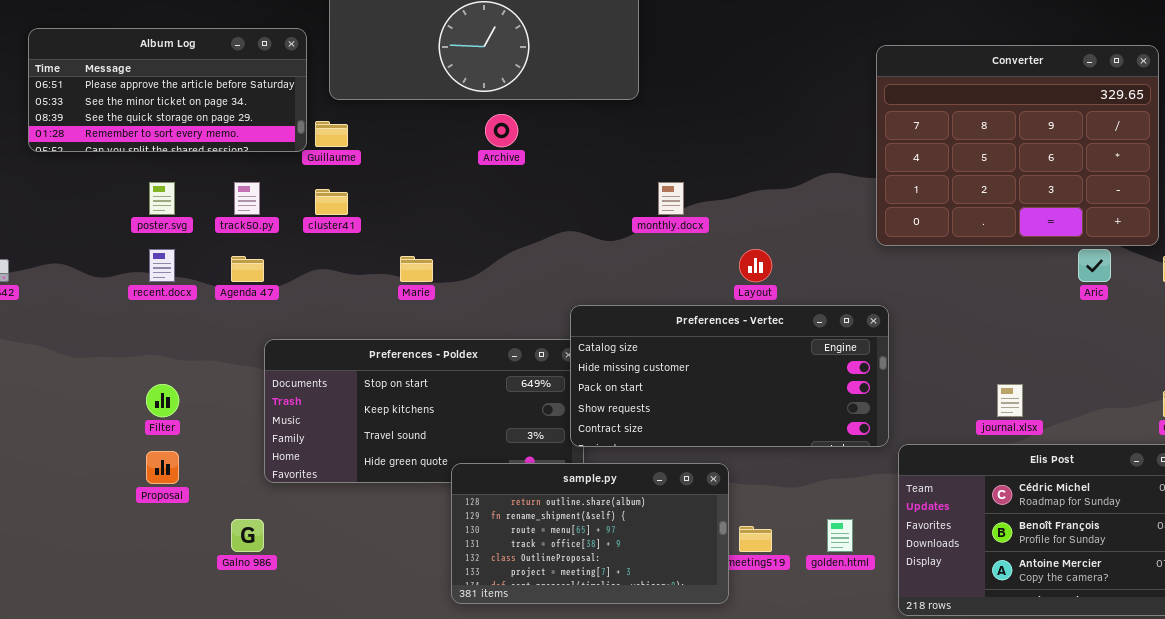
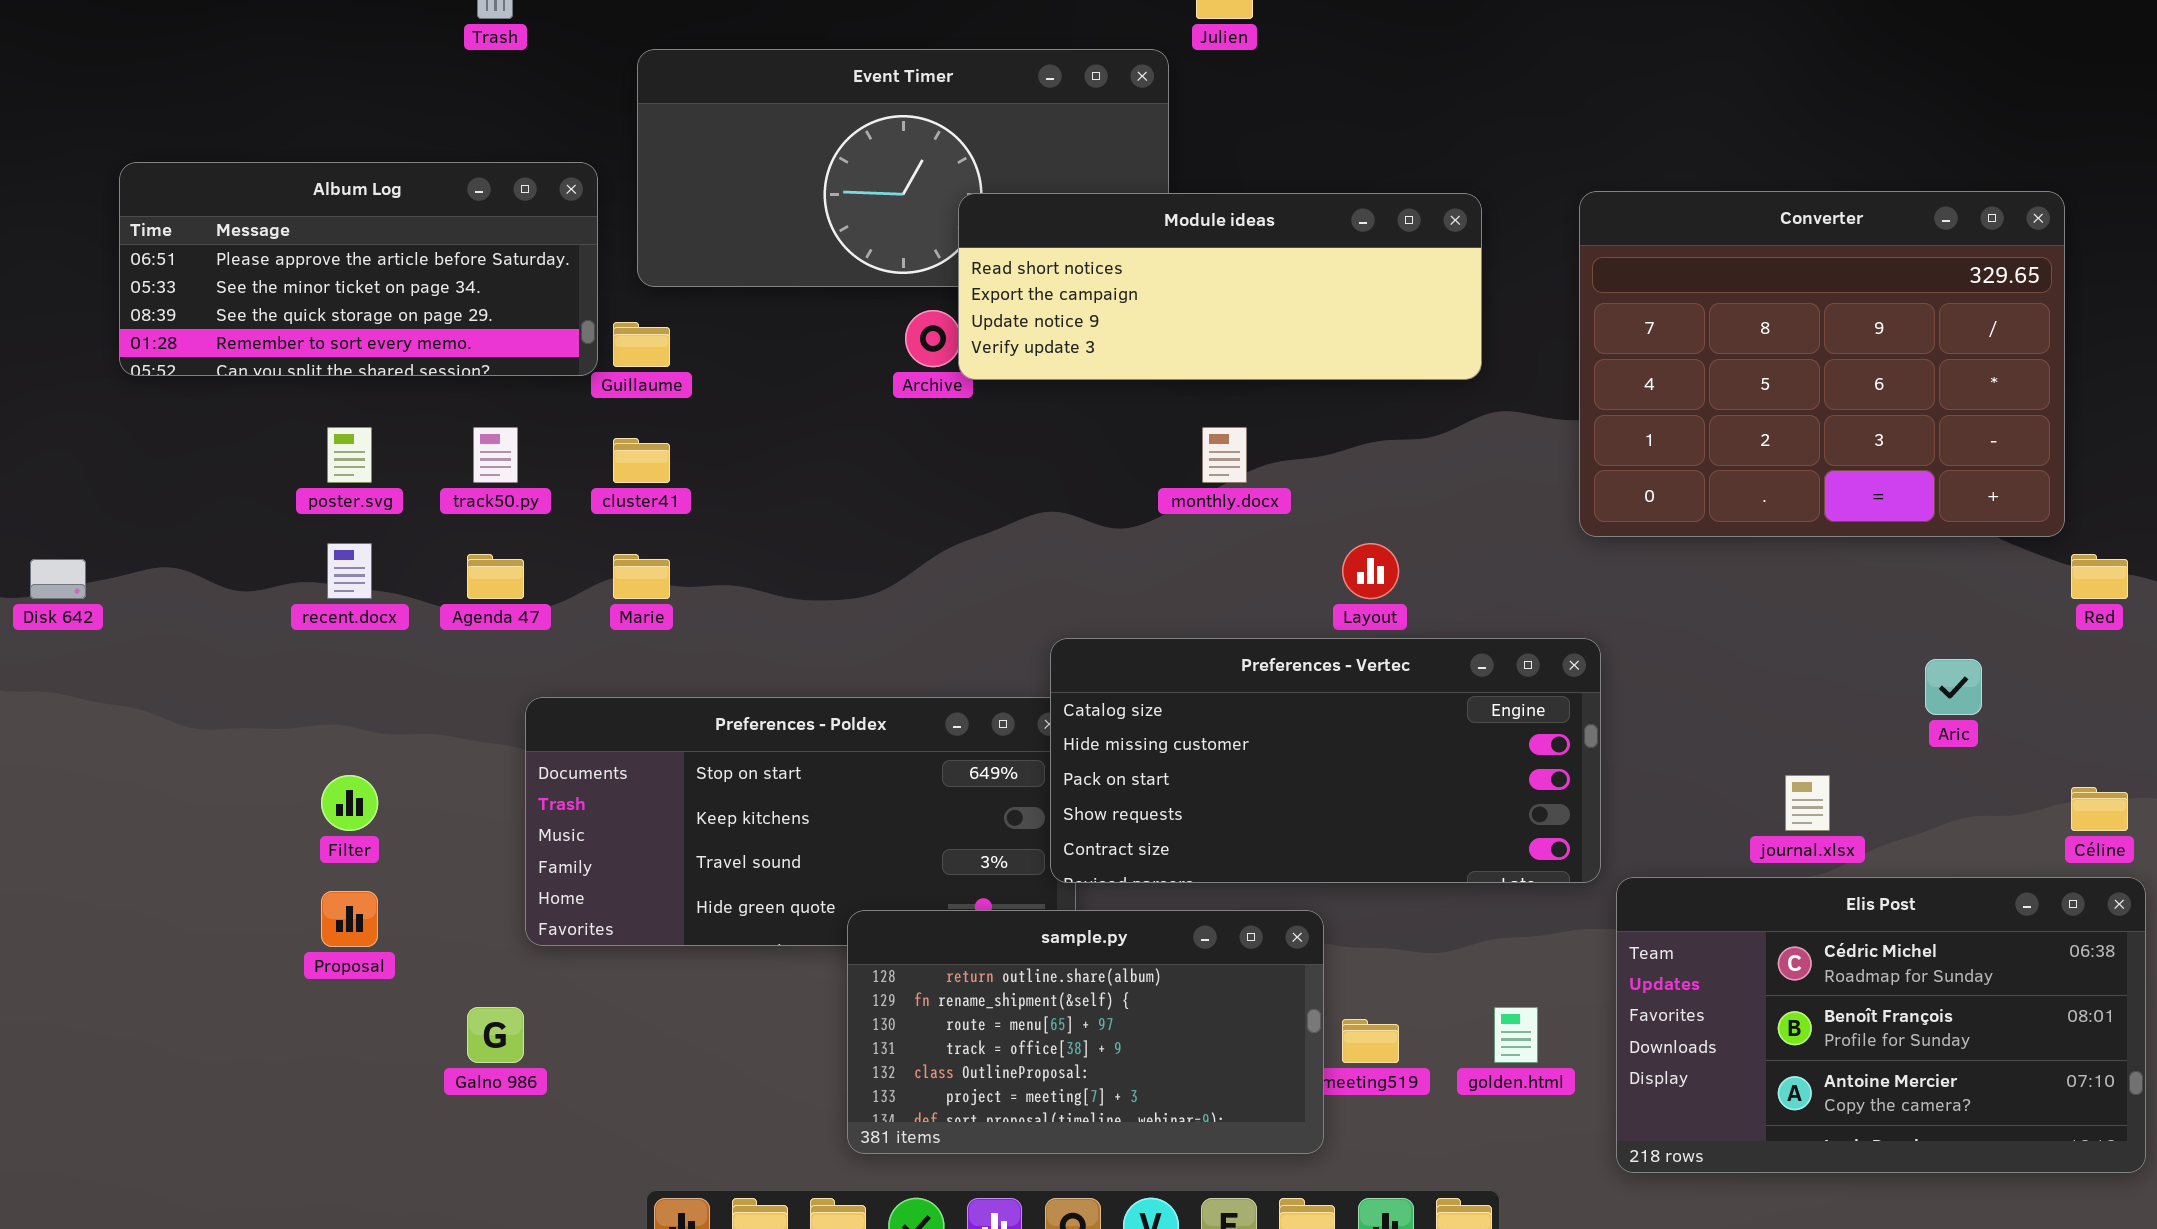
Module ideas: none -> [958,193,1482,380], opened
Aric: [1078,249,1111,282] -> [1925,659,1982,715], moved
Marie: [400,256,433,282] -> [613,554,670,599], moved

